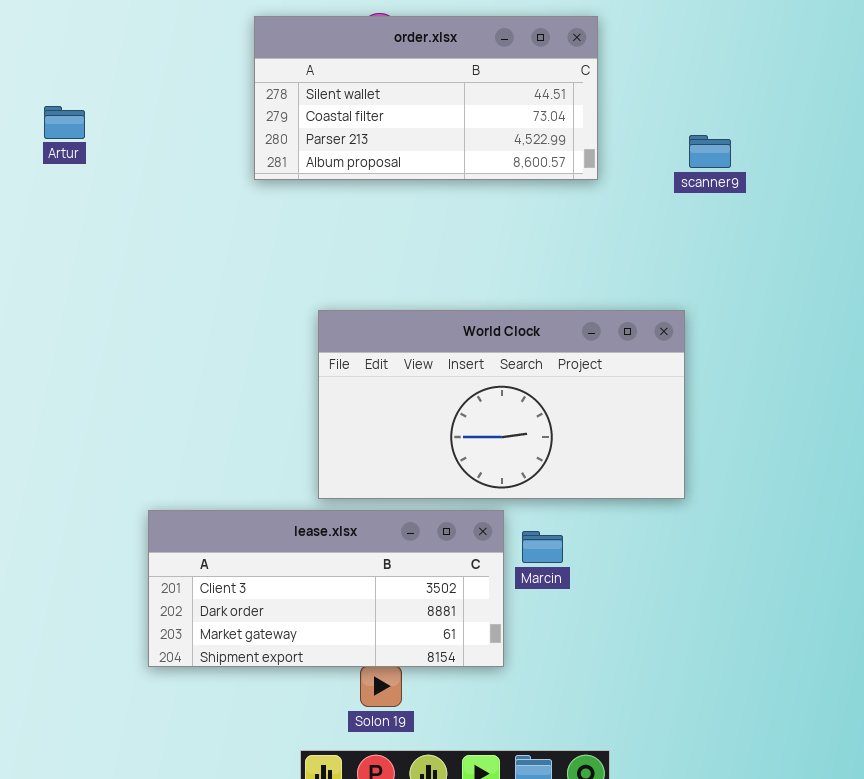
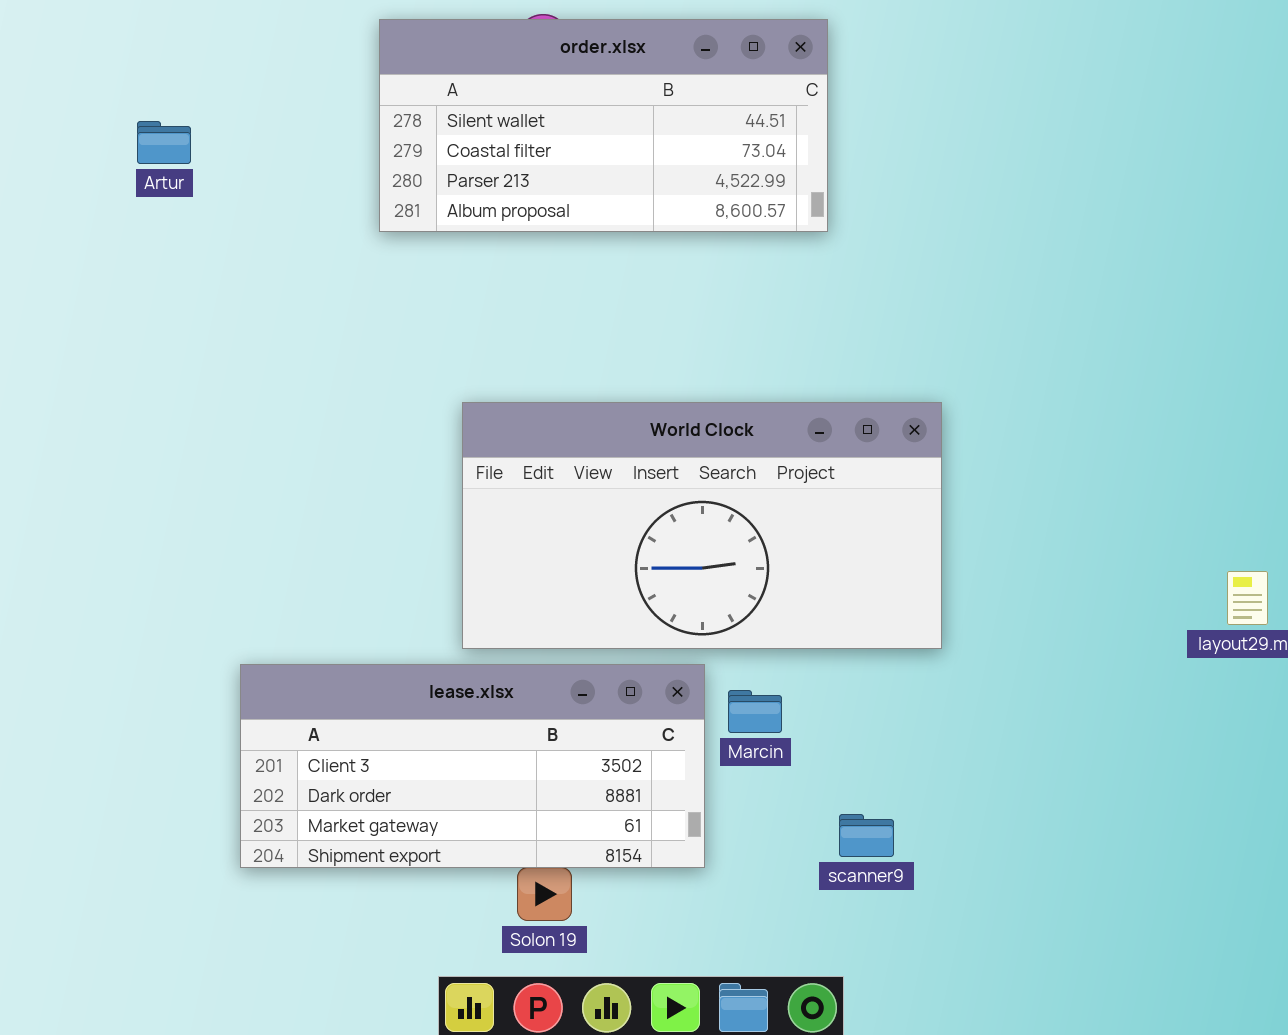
Artur: [44,106,85,139] -> [137,121,191,164], moved
scanner9: [689,135,731,168] -> [839,814,894,857], moved

